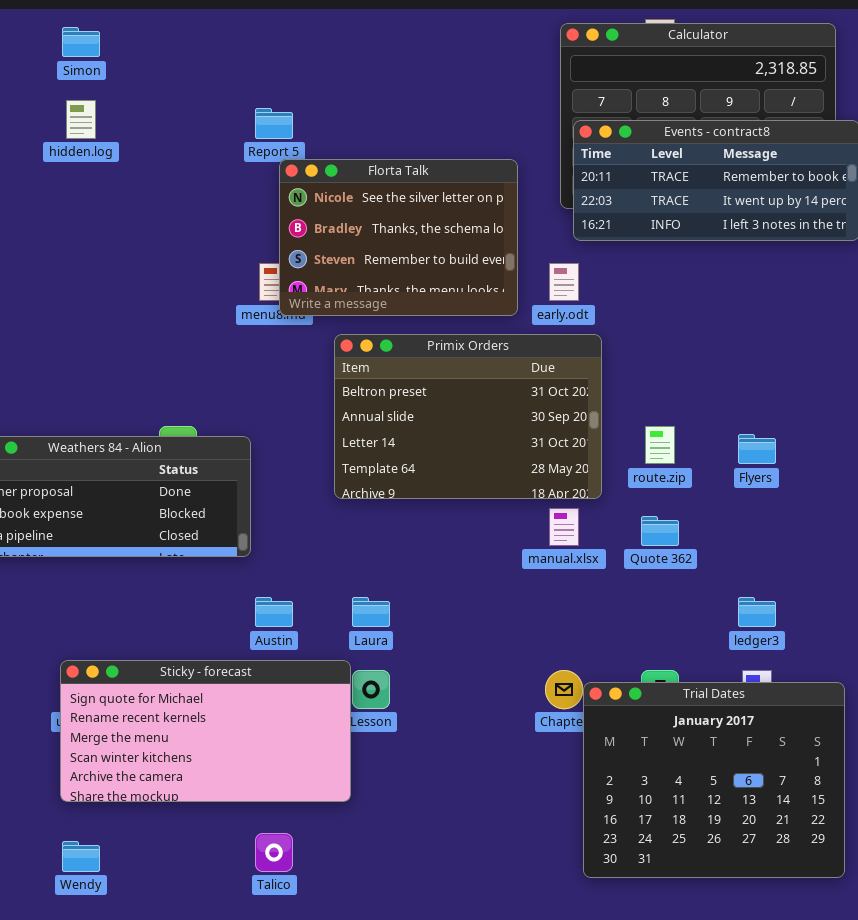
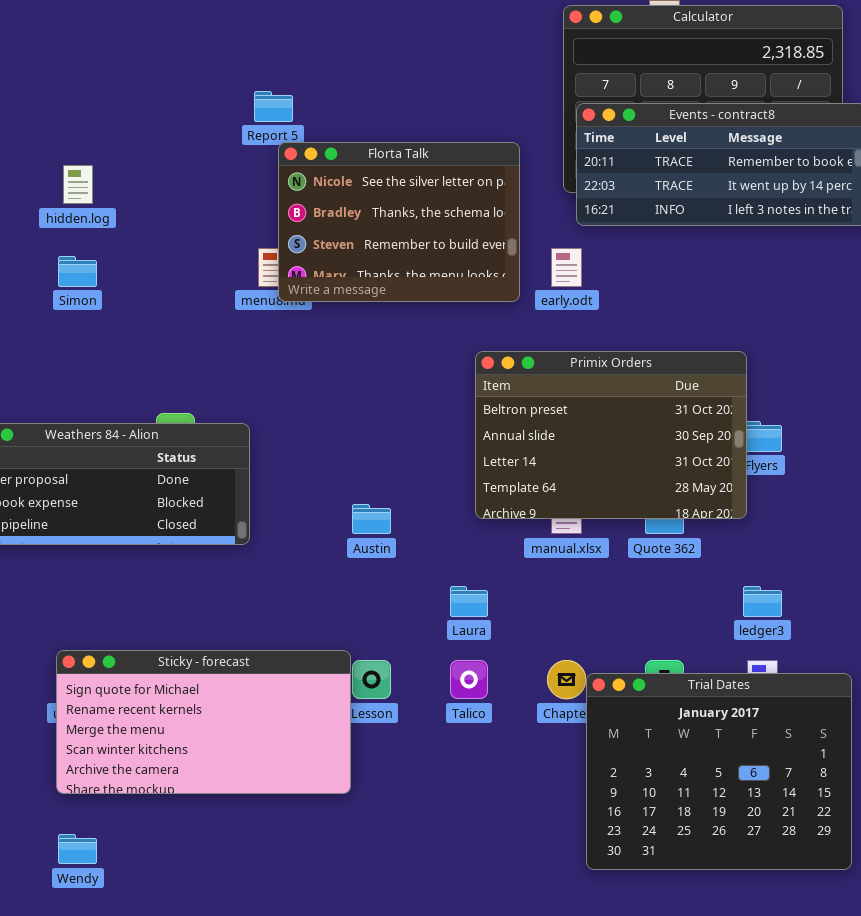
Simon: [62,27,100,57] -> [58,256,97,287], moved
hidden.log: [66,100,96,139] -> [63,165,93,204], moved
Primix Orders: [334,334,602,499] -> [475,351,747,519], moved
Austin: [255,597,293,627] -> [352,504,391,534], moved
Laura: [352,597,390,627] -> [450,586,488,617], moved
Talico: [255,833,293,872] -> [450,660,488,699], moved

